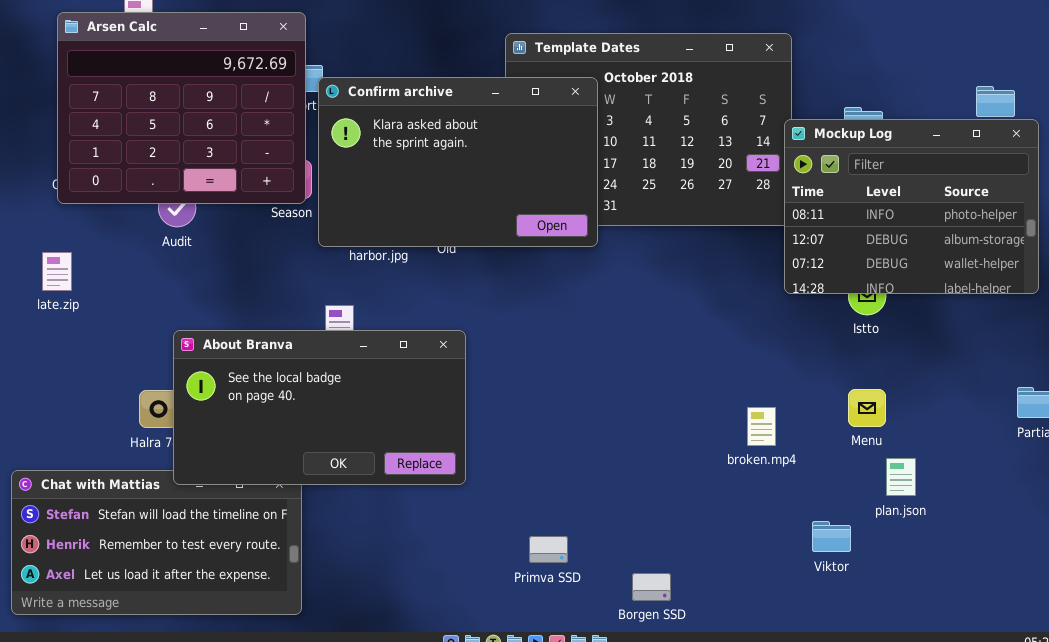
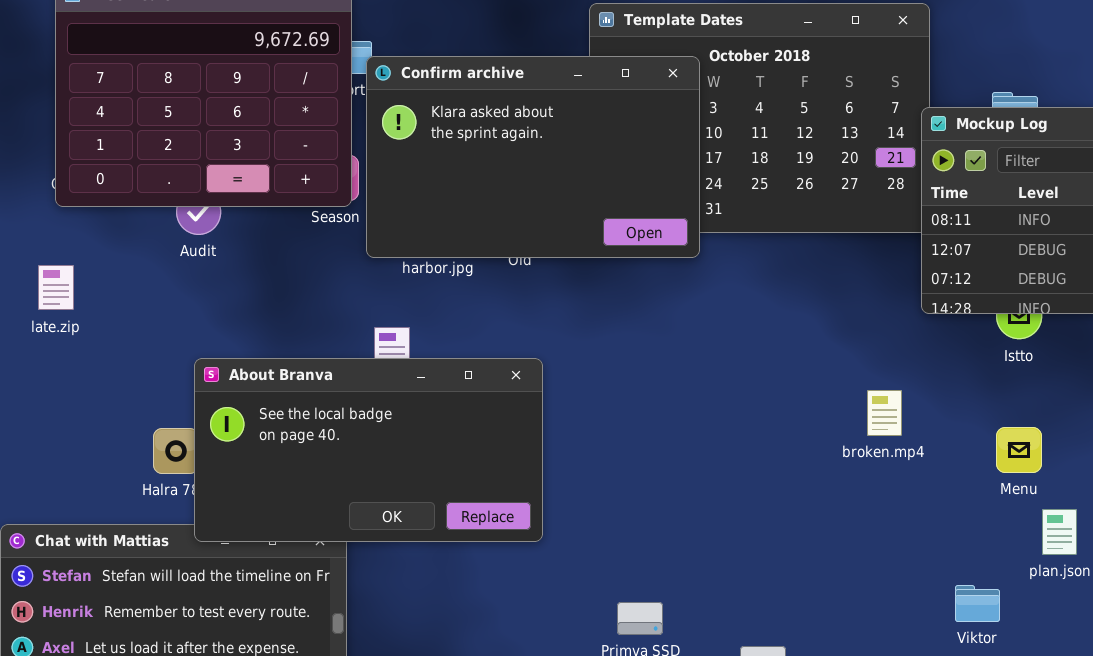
broken.mp4: [747,407,776,446] -> [867,390,902,436], moved

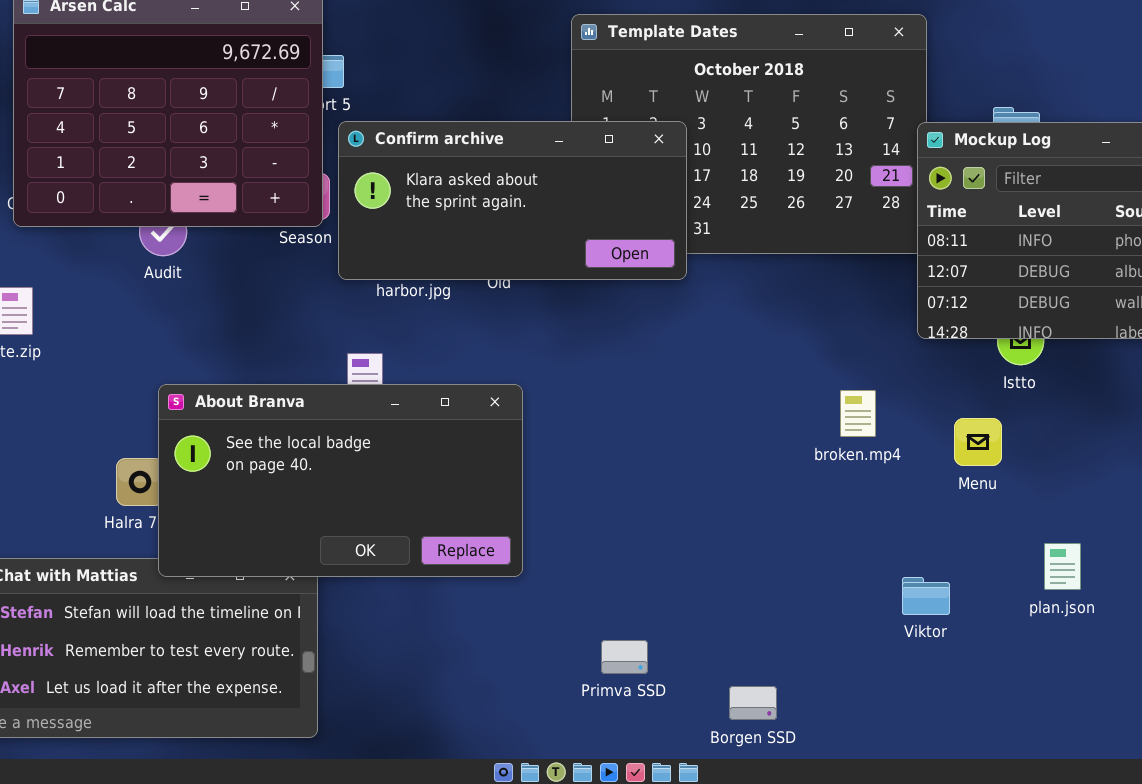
Confirm archive: [366,56,700,258] -> [338,121,687,280], resized
broken.mp4: [867,390,902,436] -> [840,390,876,437], moved
Menu: [996,427,1042,473] -> [954,418,1002,466], moved
Viktor: [955,585,1000,622] -> [902,577,950,615], moved

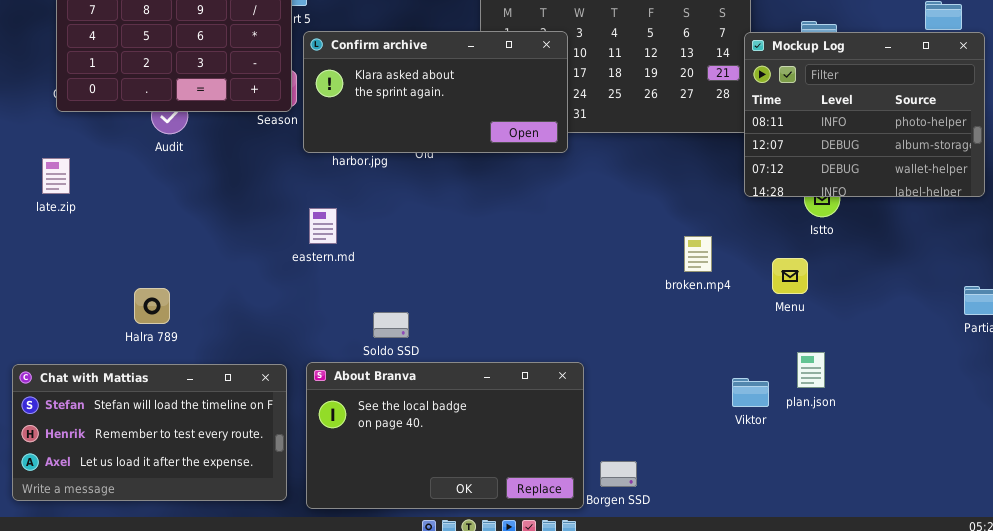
About Branva: [158,384,523,577] -> [306,362,584,509], moved
plan.json: [1044,543,1081,590] -> [797,352,825,388], moved

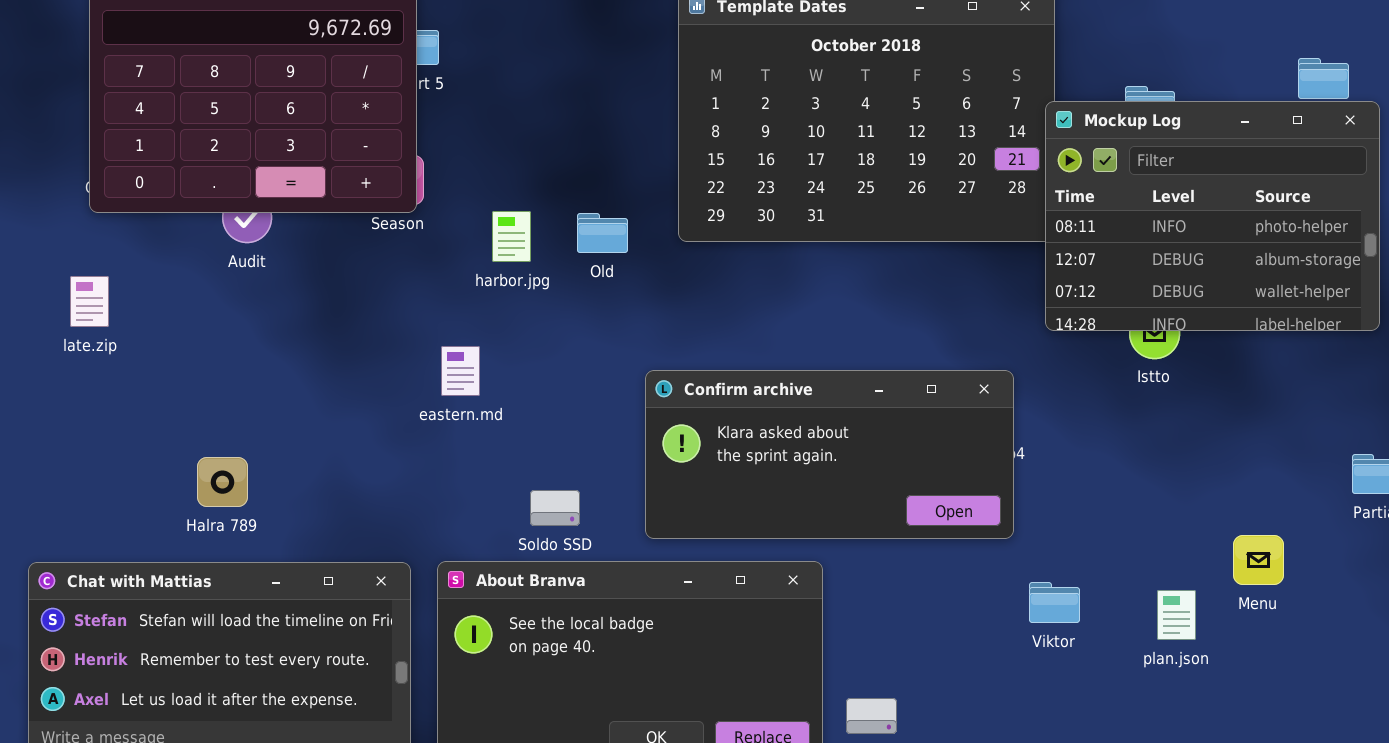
Confirm archive: [303,31,568,153] -> [645,370,1014,539], moved
Menu: [772,258,808,294] -> [1233,535,1284,585], moved
plan.json: [797,352,825,388] -> [1157,590,1196,640], moved

